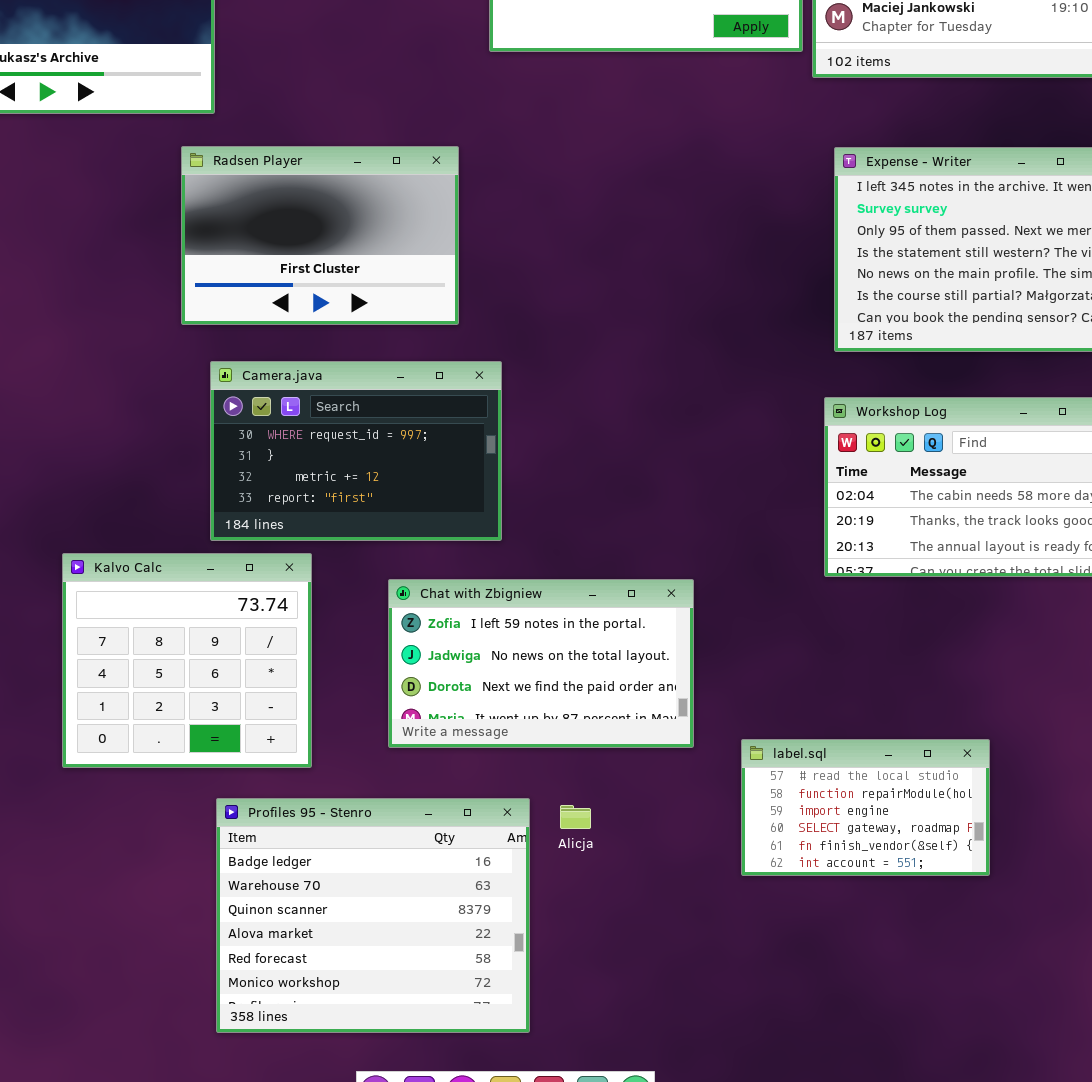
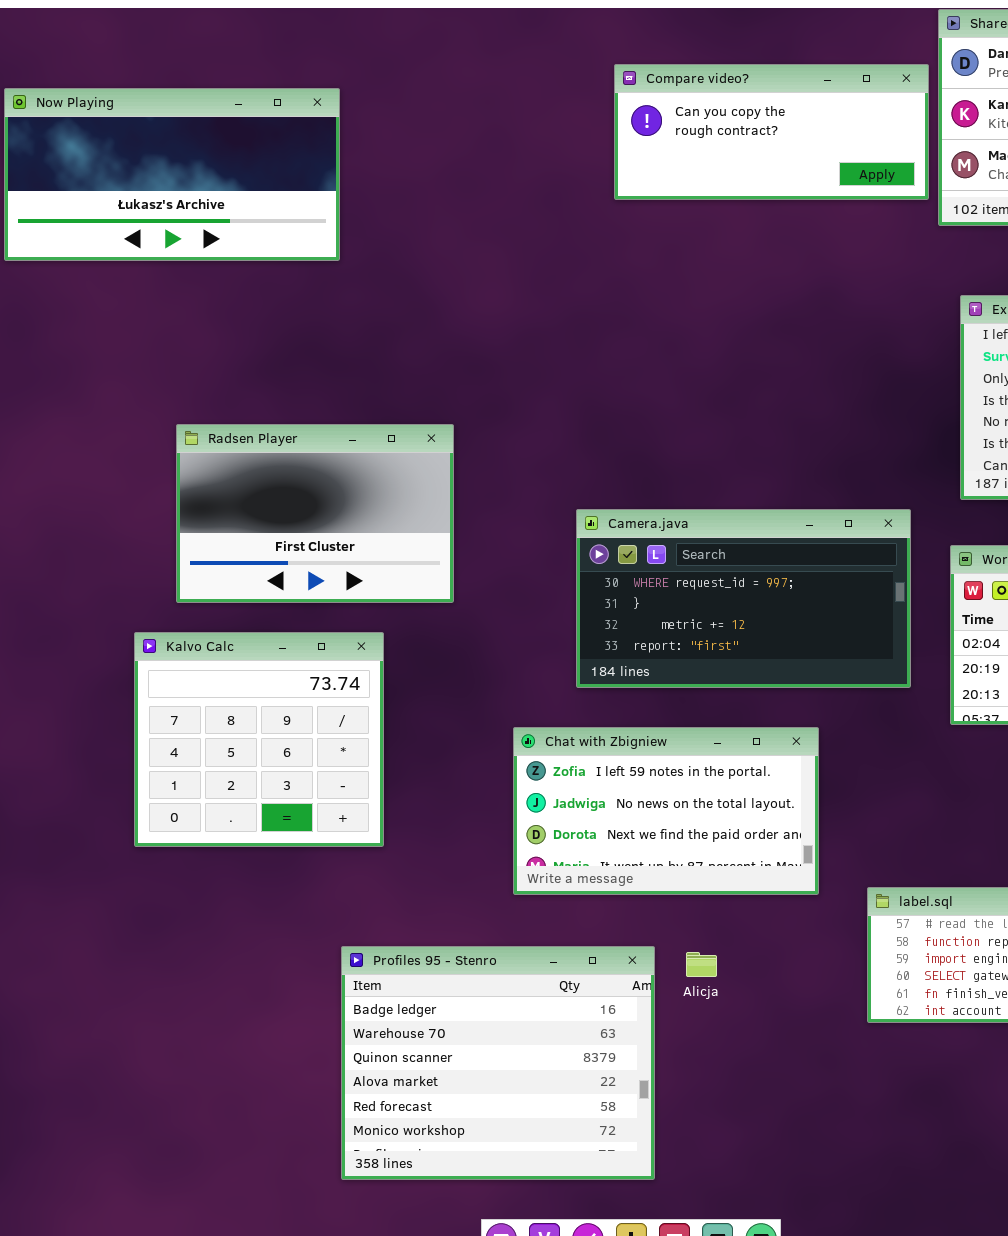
Radsen Player: [181,146,459,325] -> [176,424,454,603], moved
Camera.java: [210,361,502,541] -> [576,509,911,688], moved, resized
Kalvo Calc: [62,553,312,768] -> [134,632,384,847], moved

